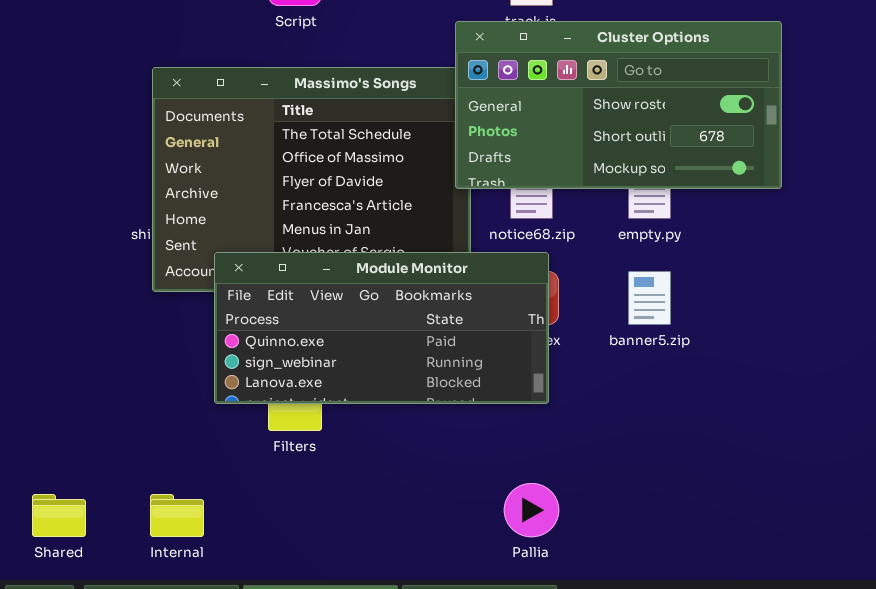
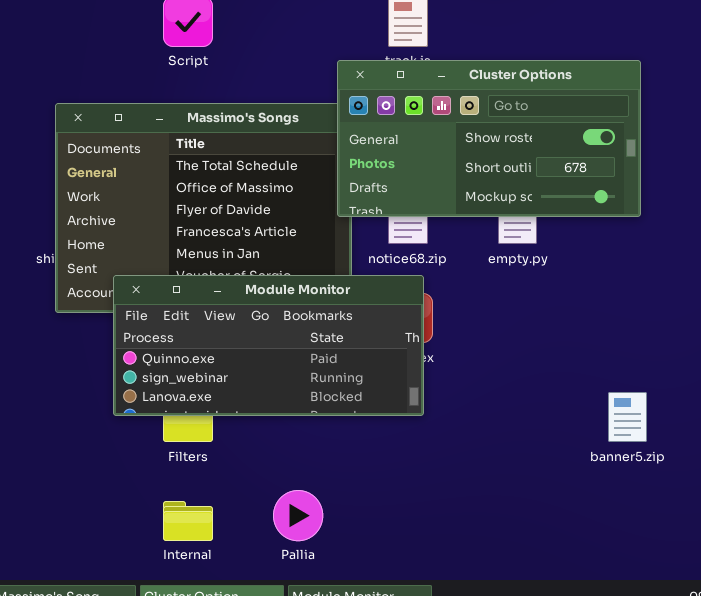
banner5.zip: [628,271,671,325] -> [608,392,647,442], moved
Pallia: [504,483,559,537] -> [273,490,323,541], moved
Internal: [150,494,204,537] -> [163,501,213,541], moved

